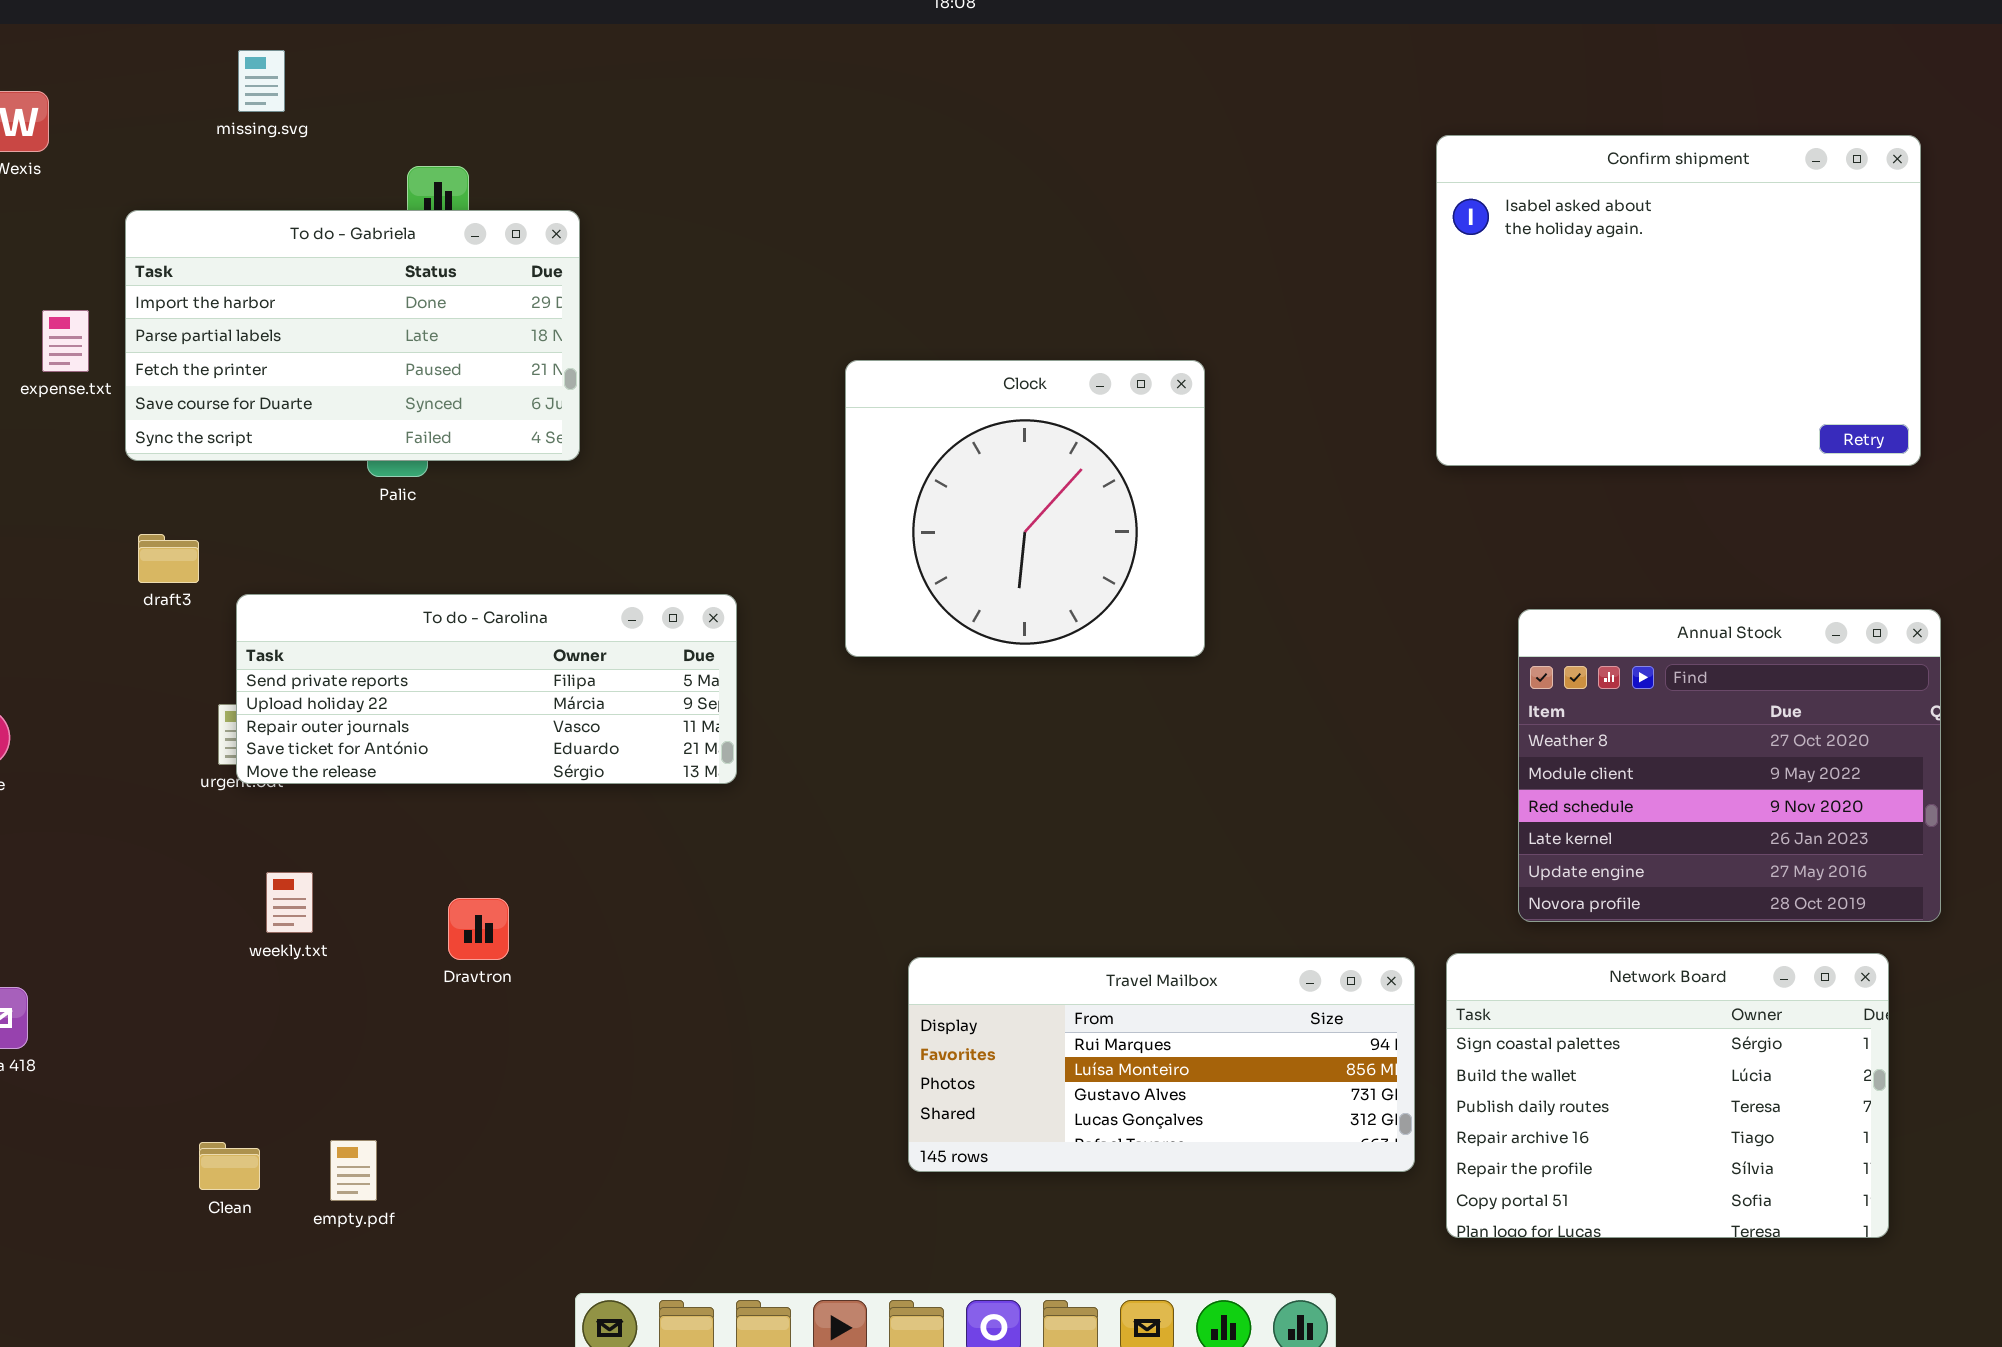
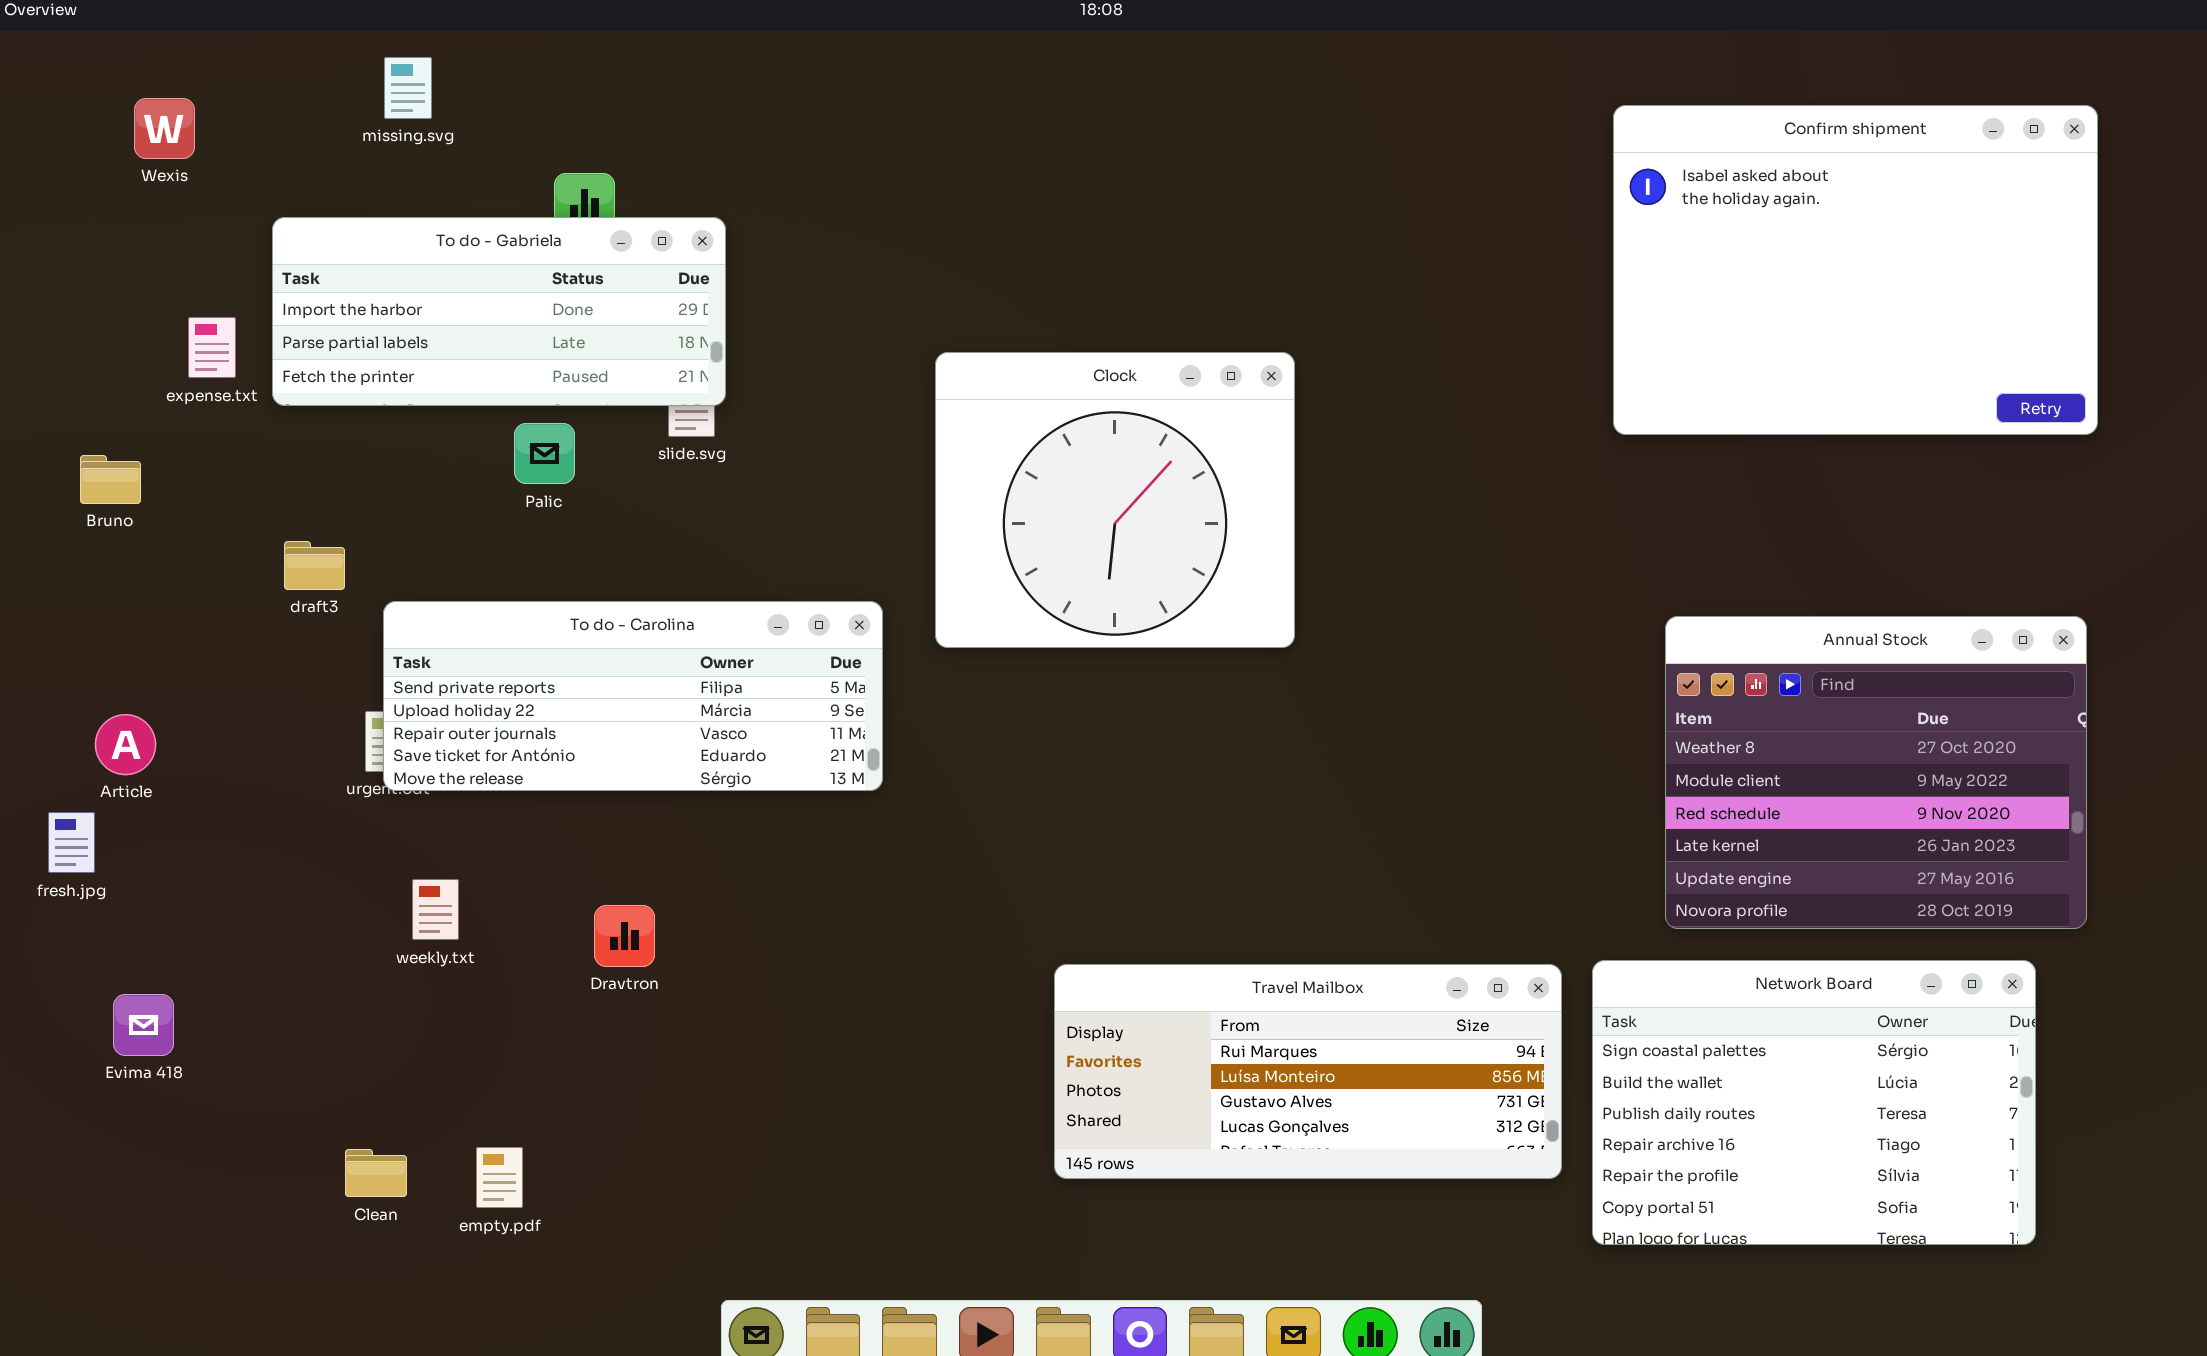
Confirm shipment: [1436,135,1921,466] -> [1613,105,2098,435], moved
To do - Gabriela: [125,210,580,461] -> [272,217,726,406], resized
Clock: [845,360,1205,657] -> [935,352,1295,648], moved

